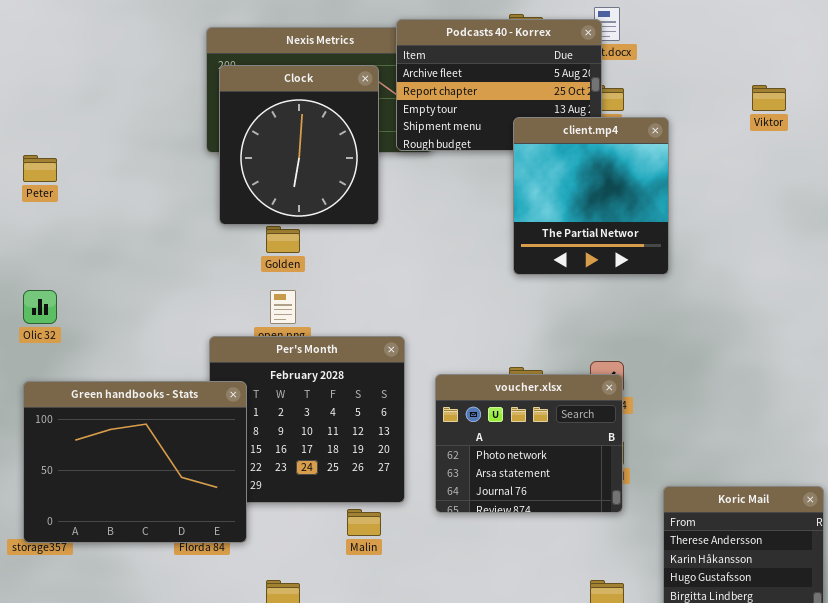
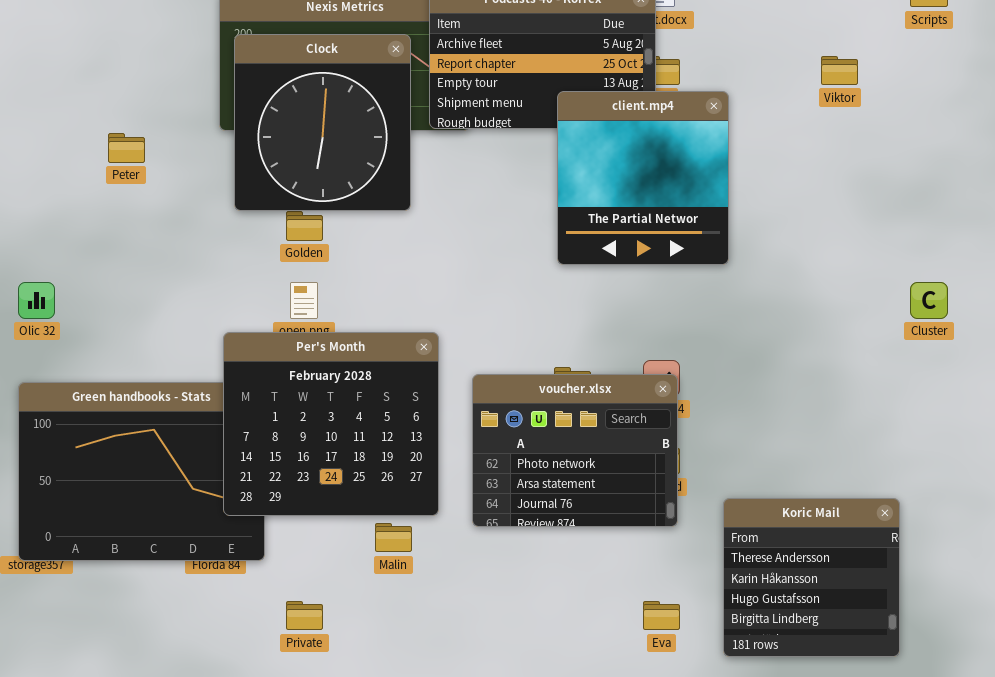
Peter: [23,155,57,182] -> [108,133,145,163], moved
Per's Month: [209,336,405,503] -> [223,332,439,516], raised

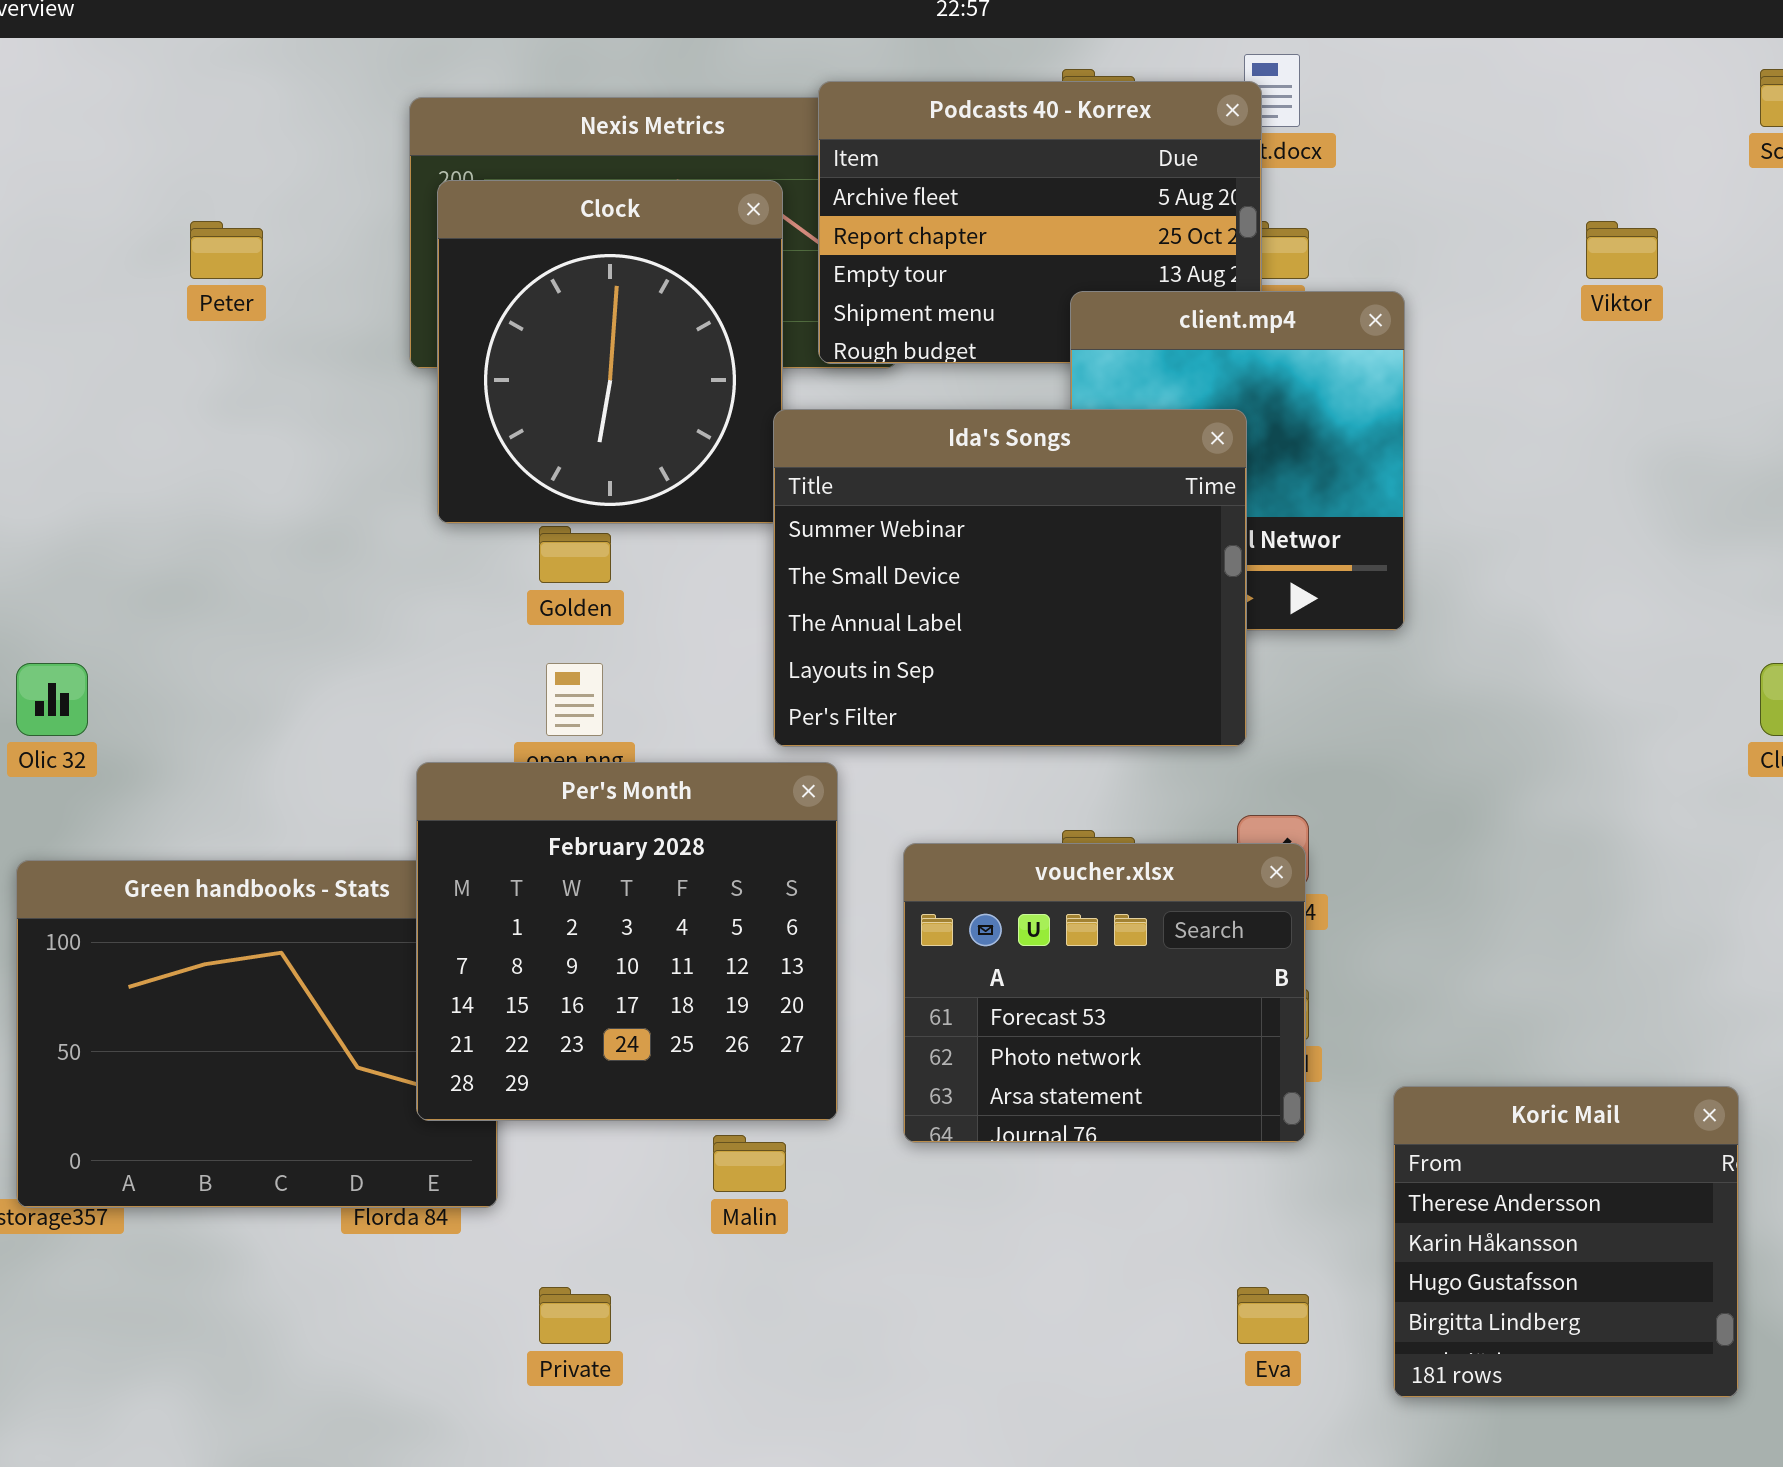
Peter: [108,133,145,163] -> [190,221,263,279], moved
Ida's Songs: none -> [773,409,1247,747], opened
voucher.xlsx: [472,374,678,527] -> [903,843,1306,1143], scrolled up 1 row

